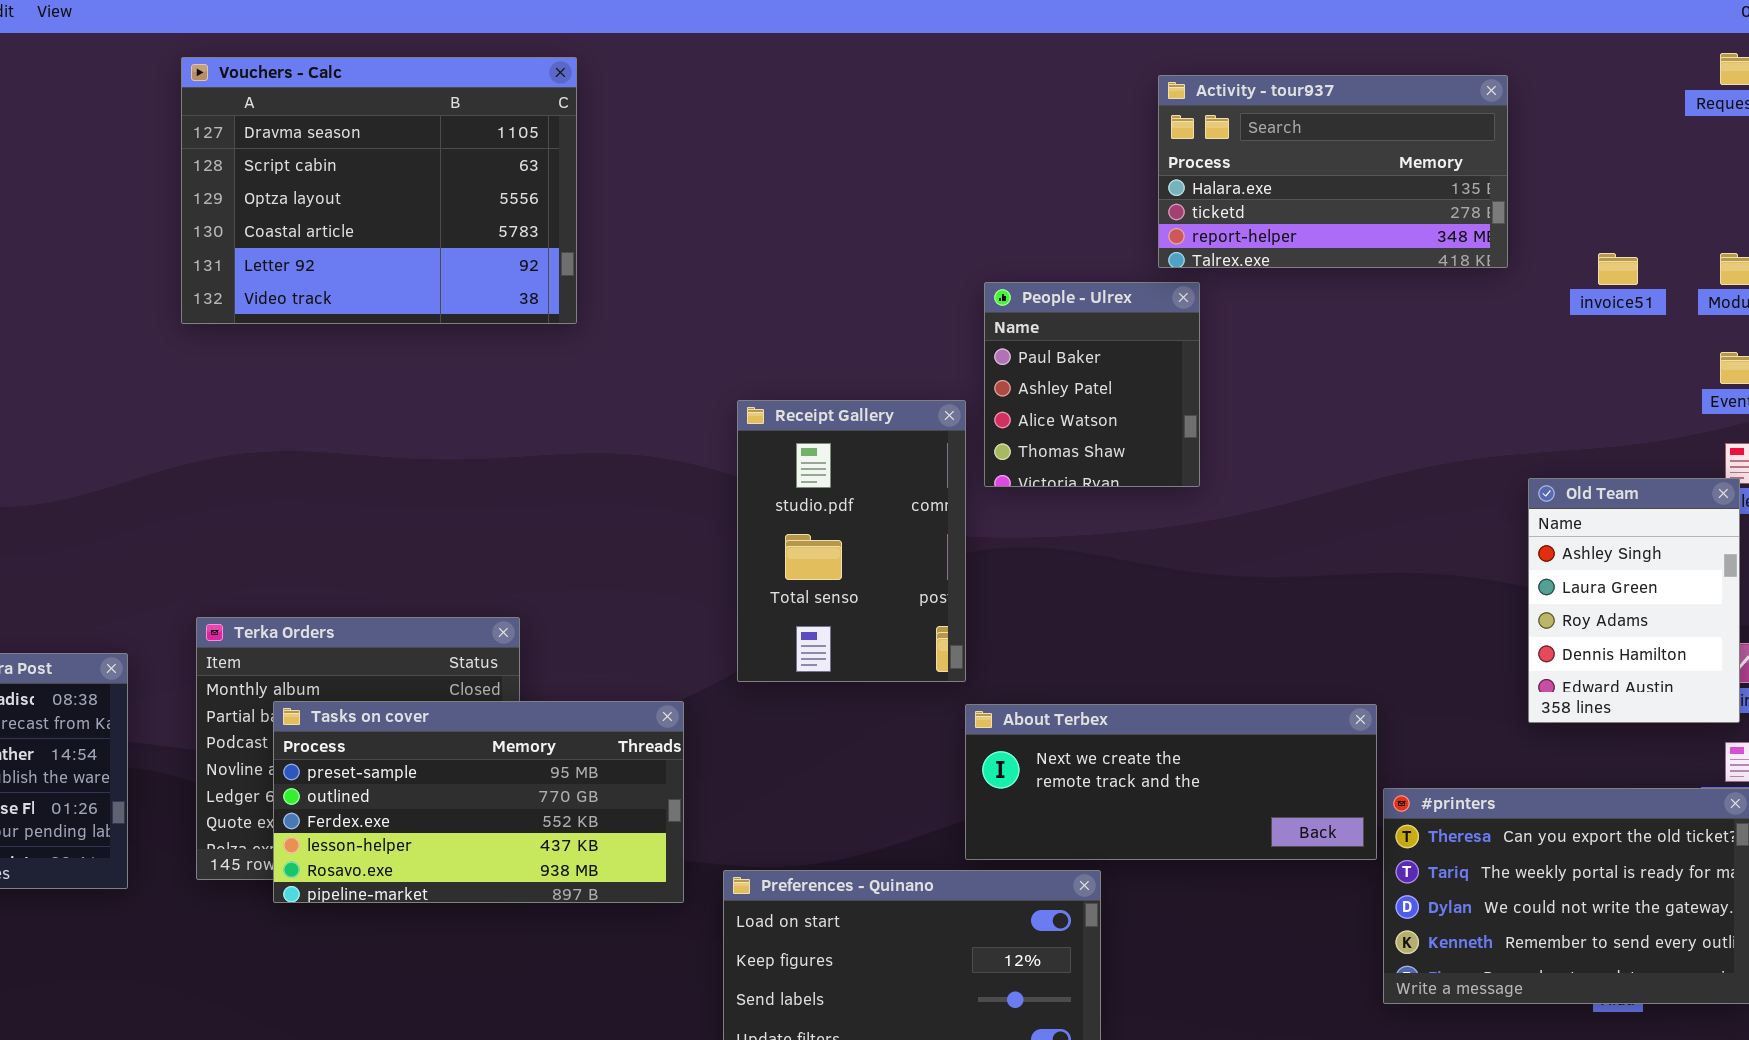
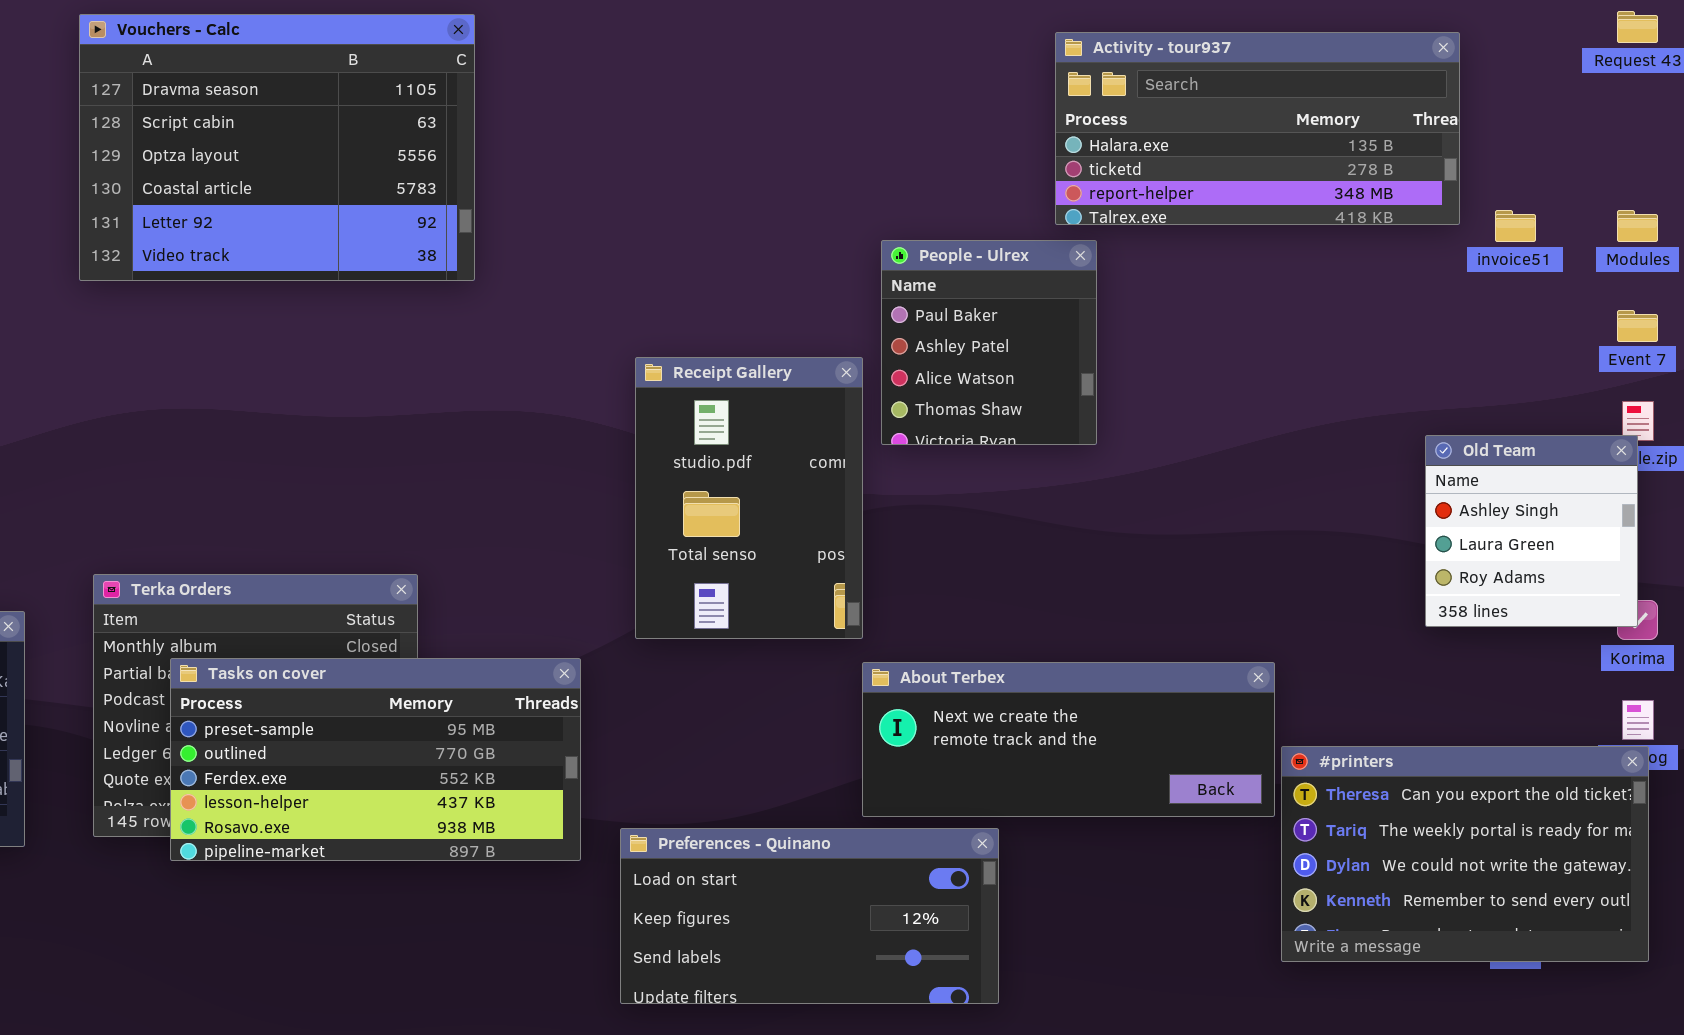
Activity - tour937: [1158,75,1508,268] -> [1055,32,1460,225], resized
Old Team: [1528,478,1740,723] -> [1425,435,1638,627], resized

